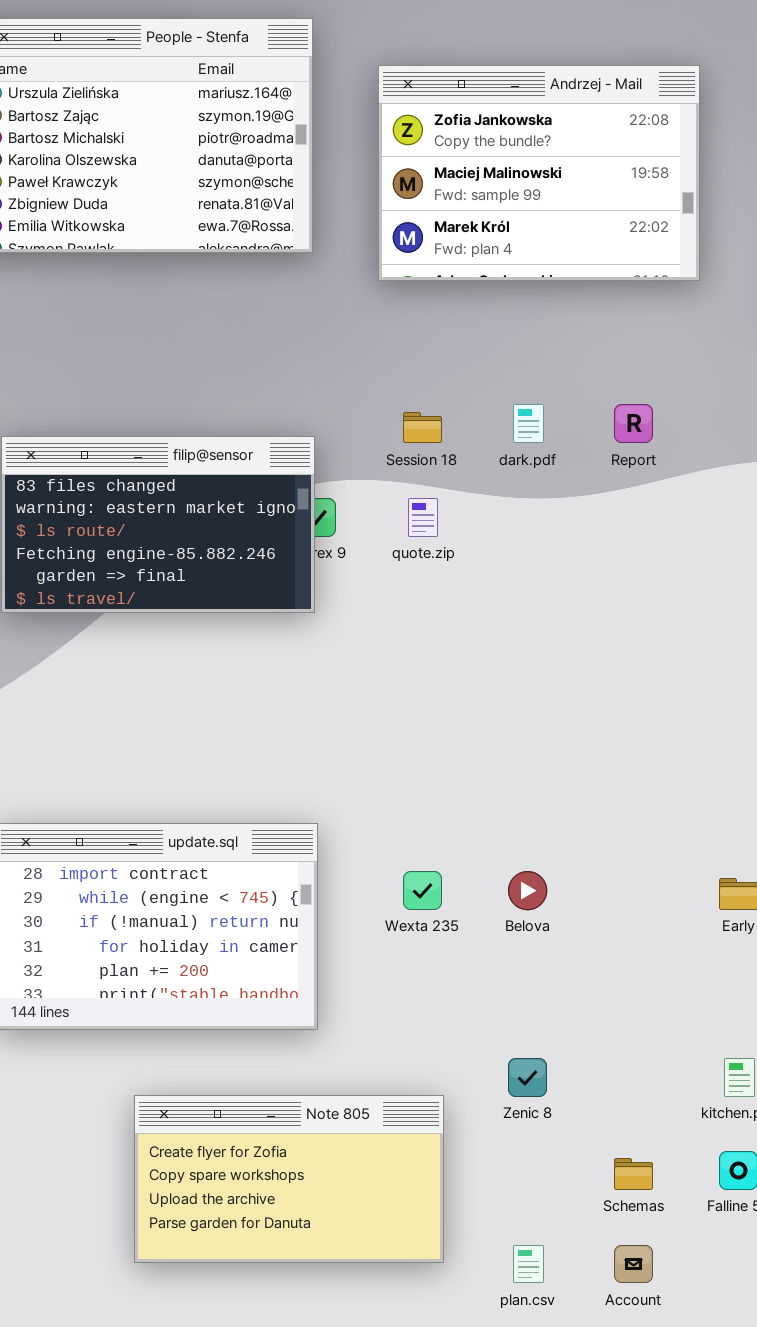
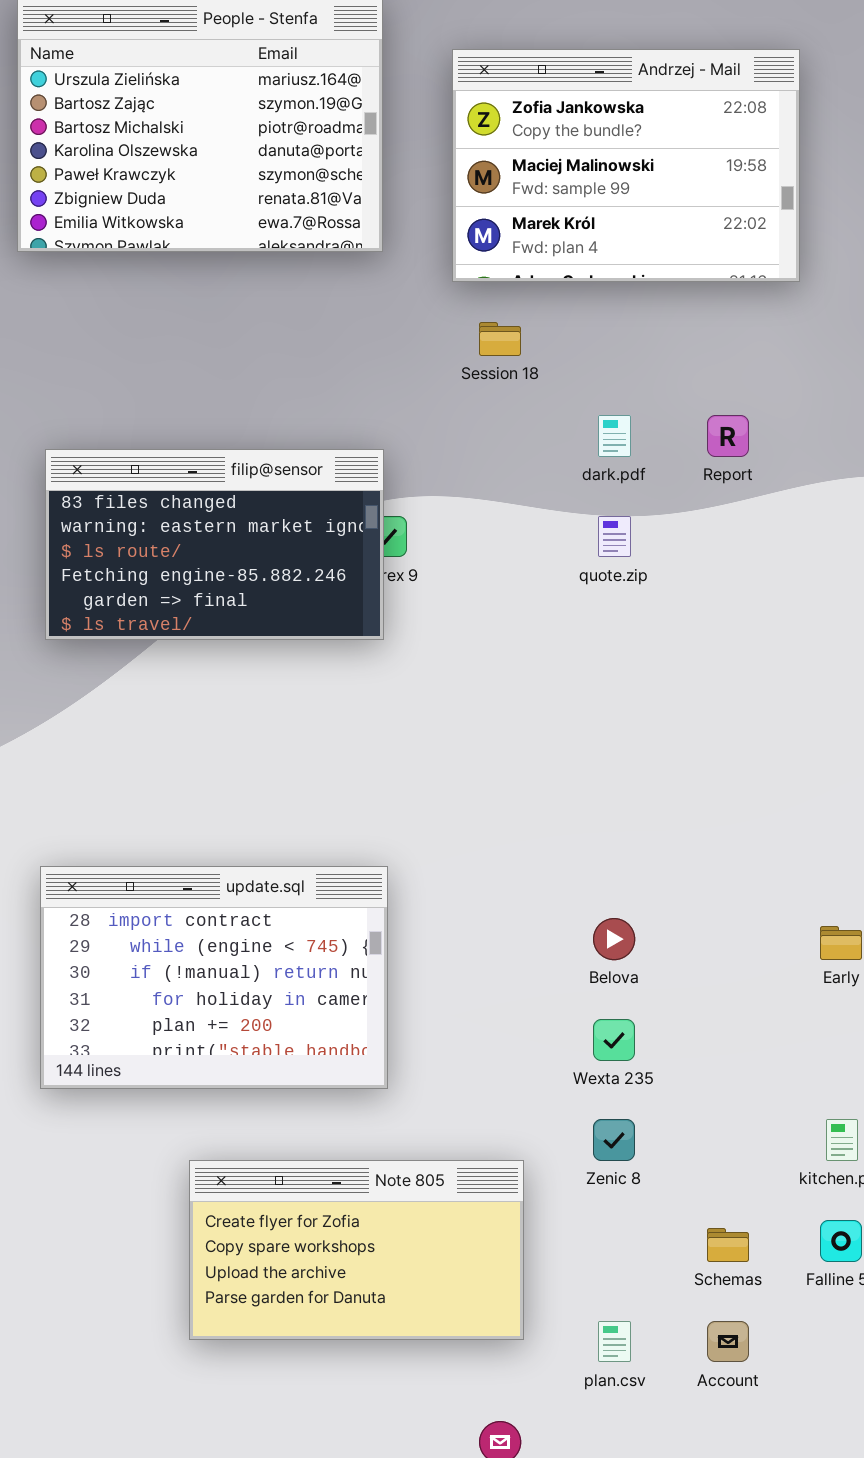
Session 18: [403,412,442,443] -> [479,322,521,356], moved
quote.zip: [408,498,438,537] -> [598,516,631,557], moved
Wexta 235: [403,871,442,910] -> [593,1019,635,1061], moved

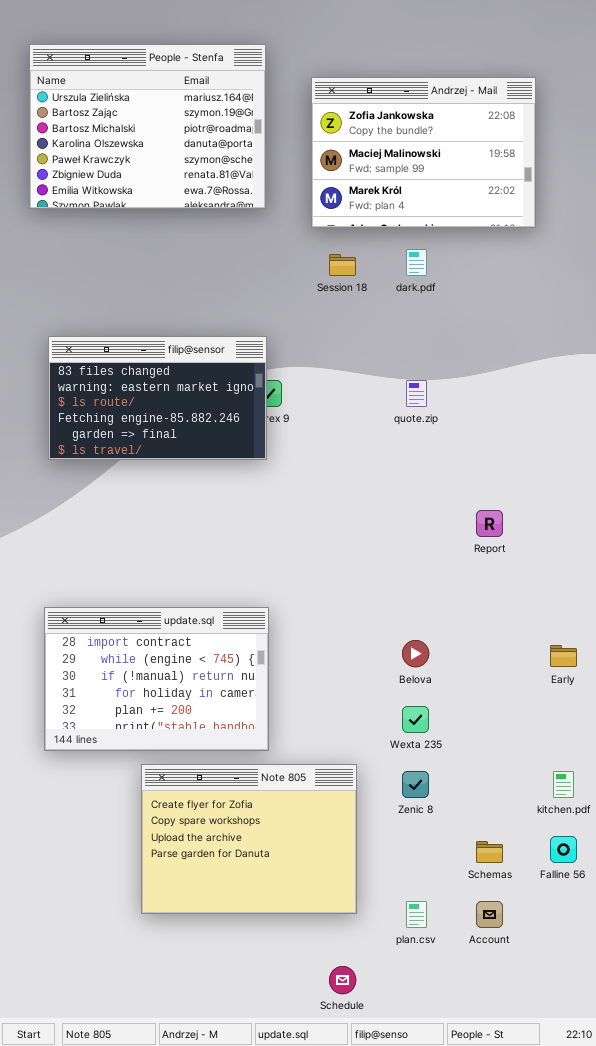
dark.pdf: [598,415,631,457] -> [406,249,427,276], moved
Report: [707,415,749,457] -> [476,510,503,537], moved
Note 805: [189,1160,524,1340] -> [141,764,357,914], resized

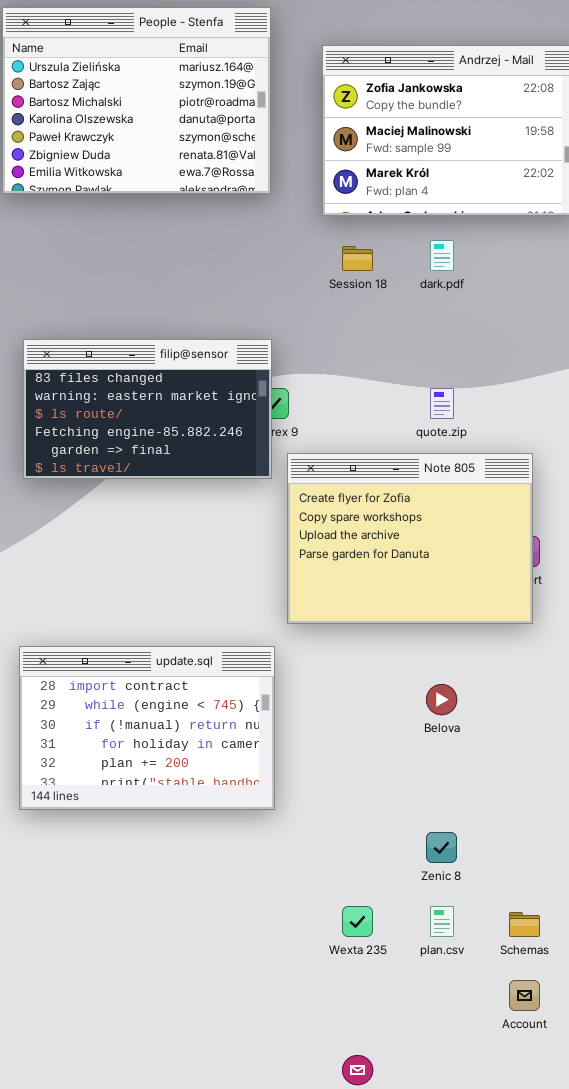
Wexta 235: [402,706,429,733] -> [342,906,373,937], moved
Note 805: [141,764,357,914] -> [287,453,533,624], moved
plan.csv: [406,901,427,928] -> [430,906,454,937], moved

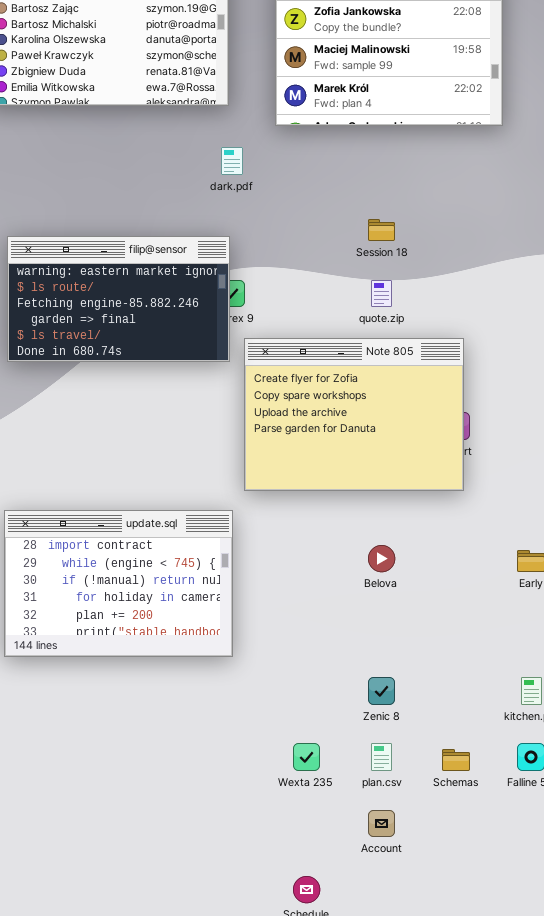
dark.pdf: [430,240,454,271] -> [221,147,243,175], moved
Session 18: [342,246,373,271] -> [368,219,395,241], moved
filip@sensor: [23,339,272,479] -> [7,236,230,362], scrolled down 1 row
Account: [509,980,540,1011] -> [368,810,395,837], moved

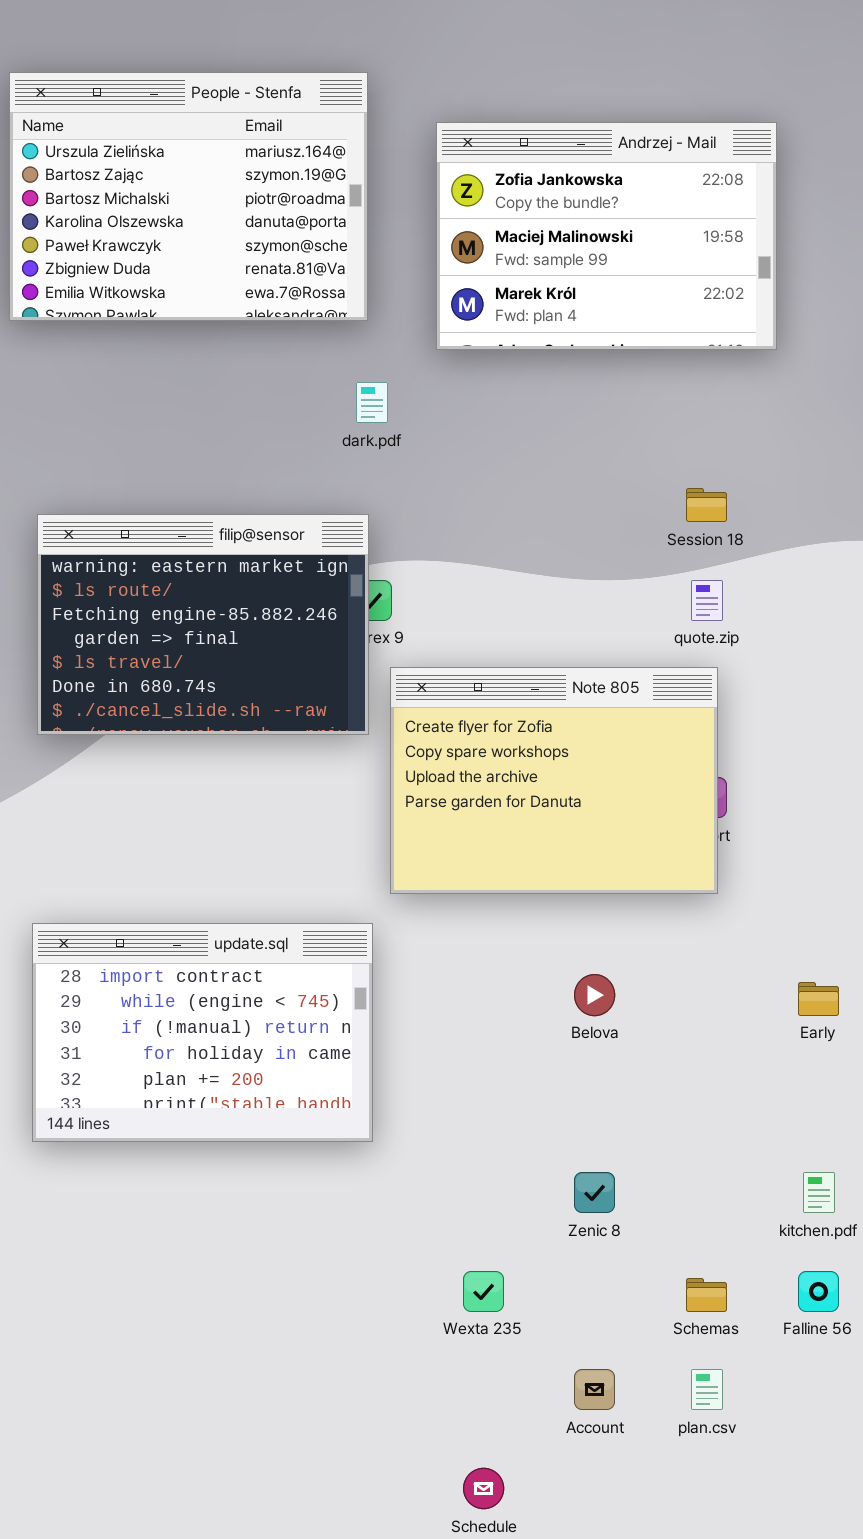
Session 18: [368,219,395,241] -> [686,488,727,522], moved
filip@sensor: [7,236,230,362] -> [37,514,369,735], resized
quote.zip: [371,280,392,307] -> [691,580,723,621], moved
plan.csv: [371,743,392,771] -> [691,1369,723,1410], moved

